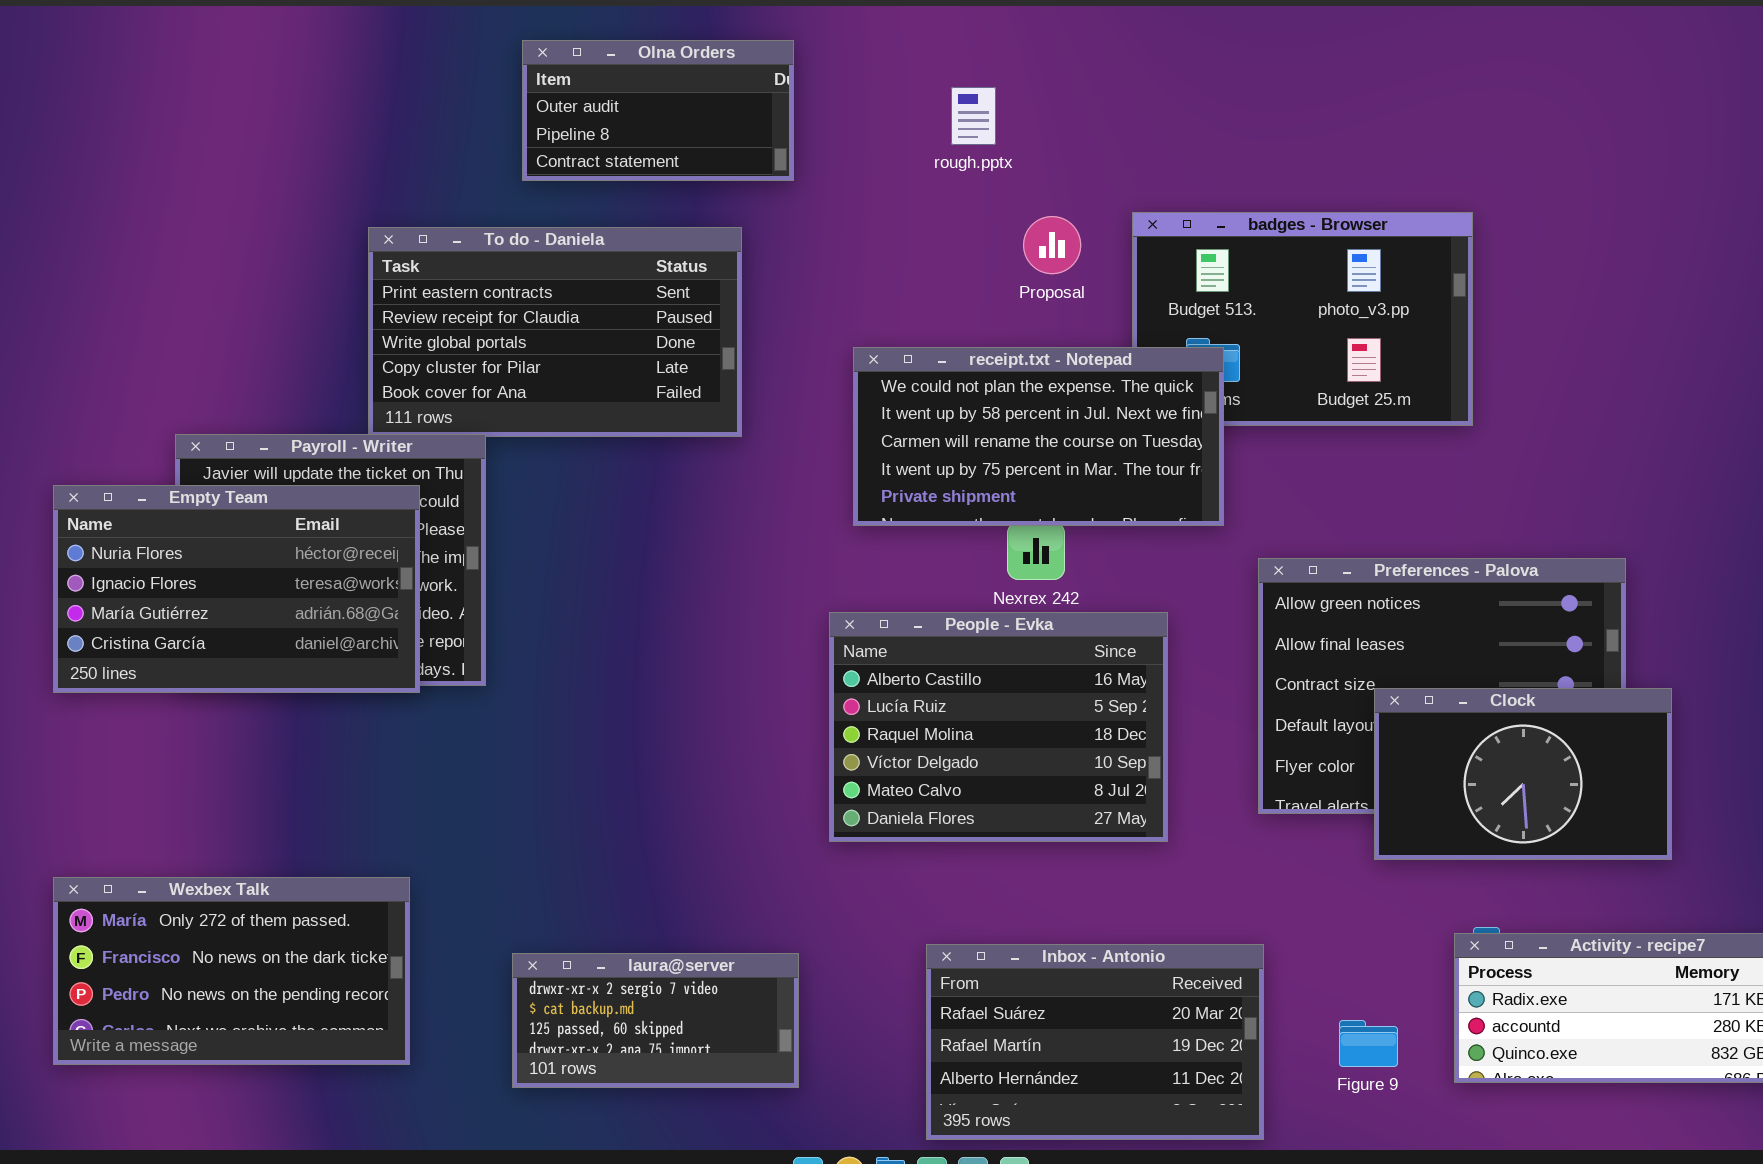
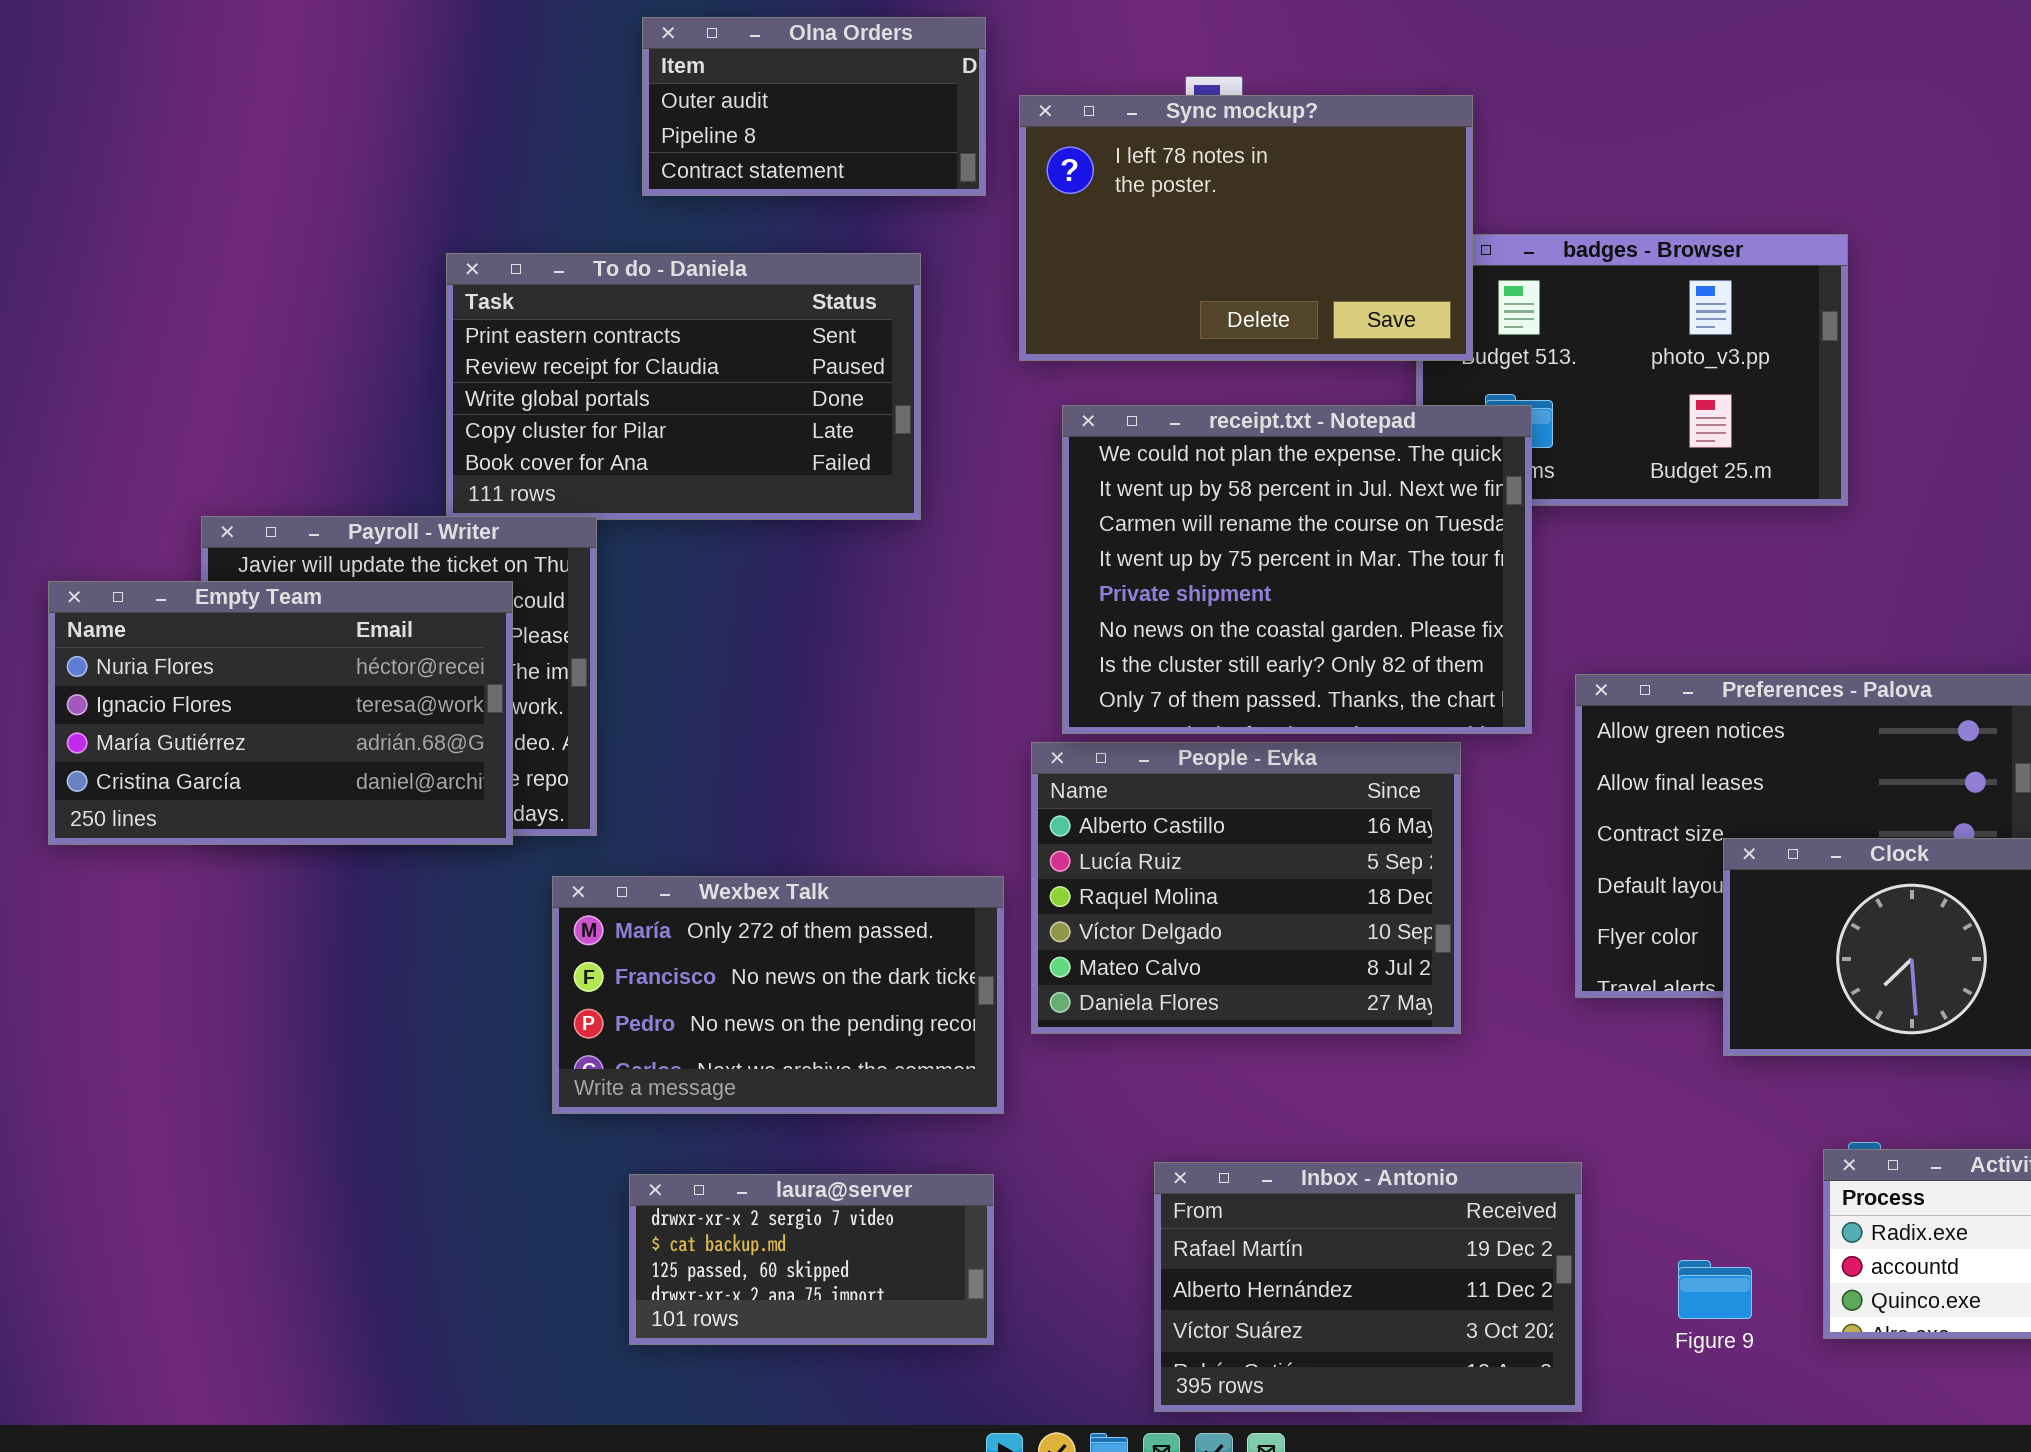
Sync mockup?: none -> [1019,95,1473,361], opened
receipt.txt - Notepad: [853,347,1224,526] -> [1062,405,1532,734], resized
Wexbex Talk: [53,877,410,1065] -> [552,876,1004,1114], moved
Inbox - Antonio: [926,944,1264,1140] -> [1154,1162,1582,1412], scrolled down 1 row

